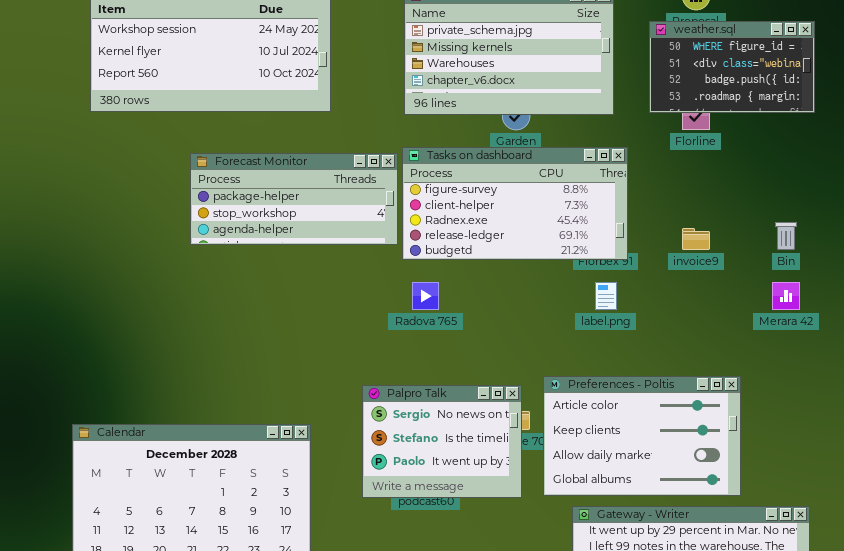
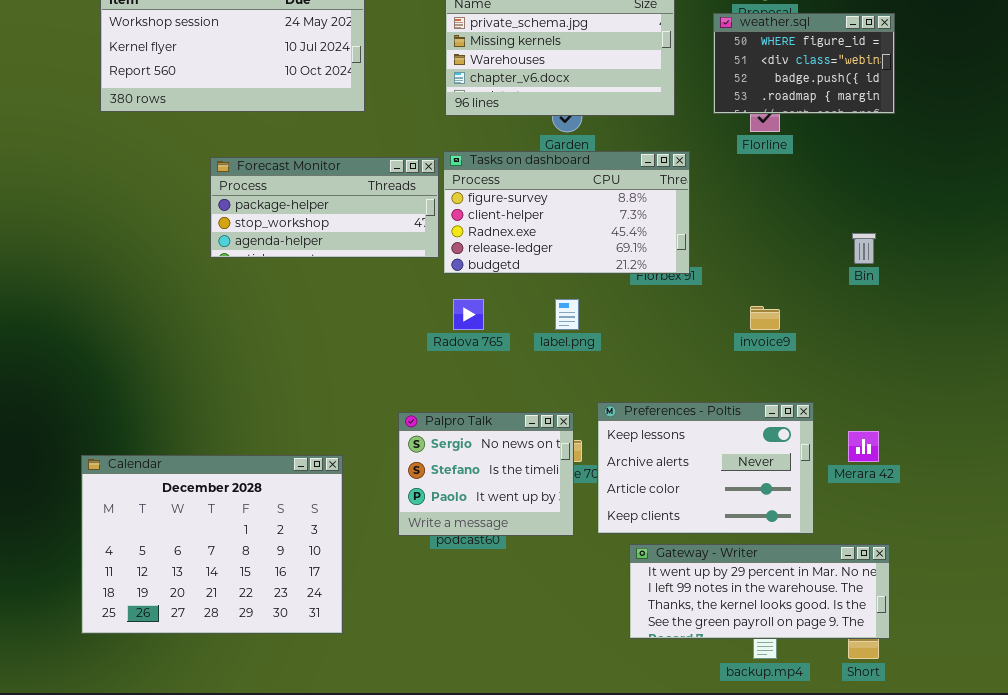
invoice9: [682,228,710,250] -> [750,306,780,330], moved
label.png: [595,282,617,310] -> [555,299,579,330], moved
Merara 42: [772,282,800,310] -> [848,431,879,462], moved
Preferences - Poltis: [543,376,741,496] -> [597,402,814,534], scrolled up 2 rows

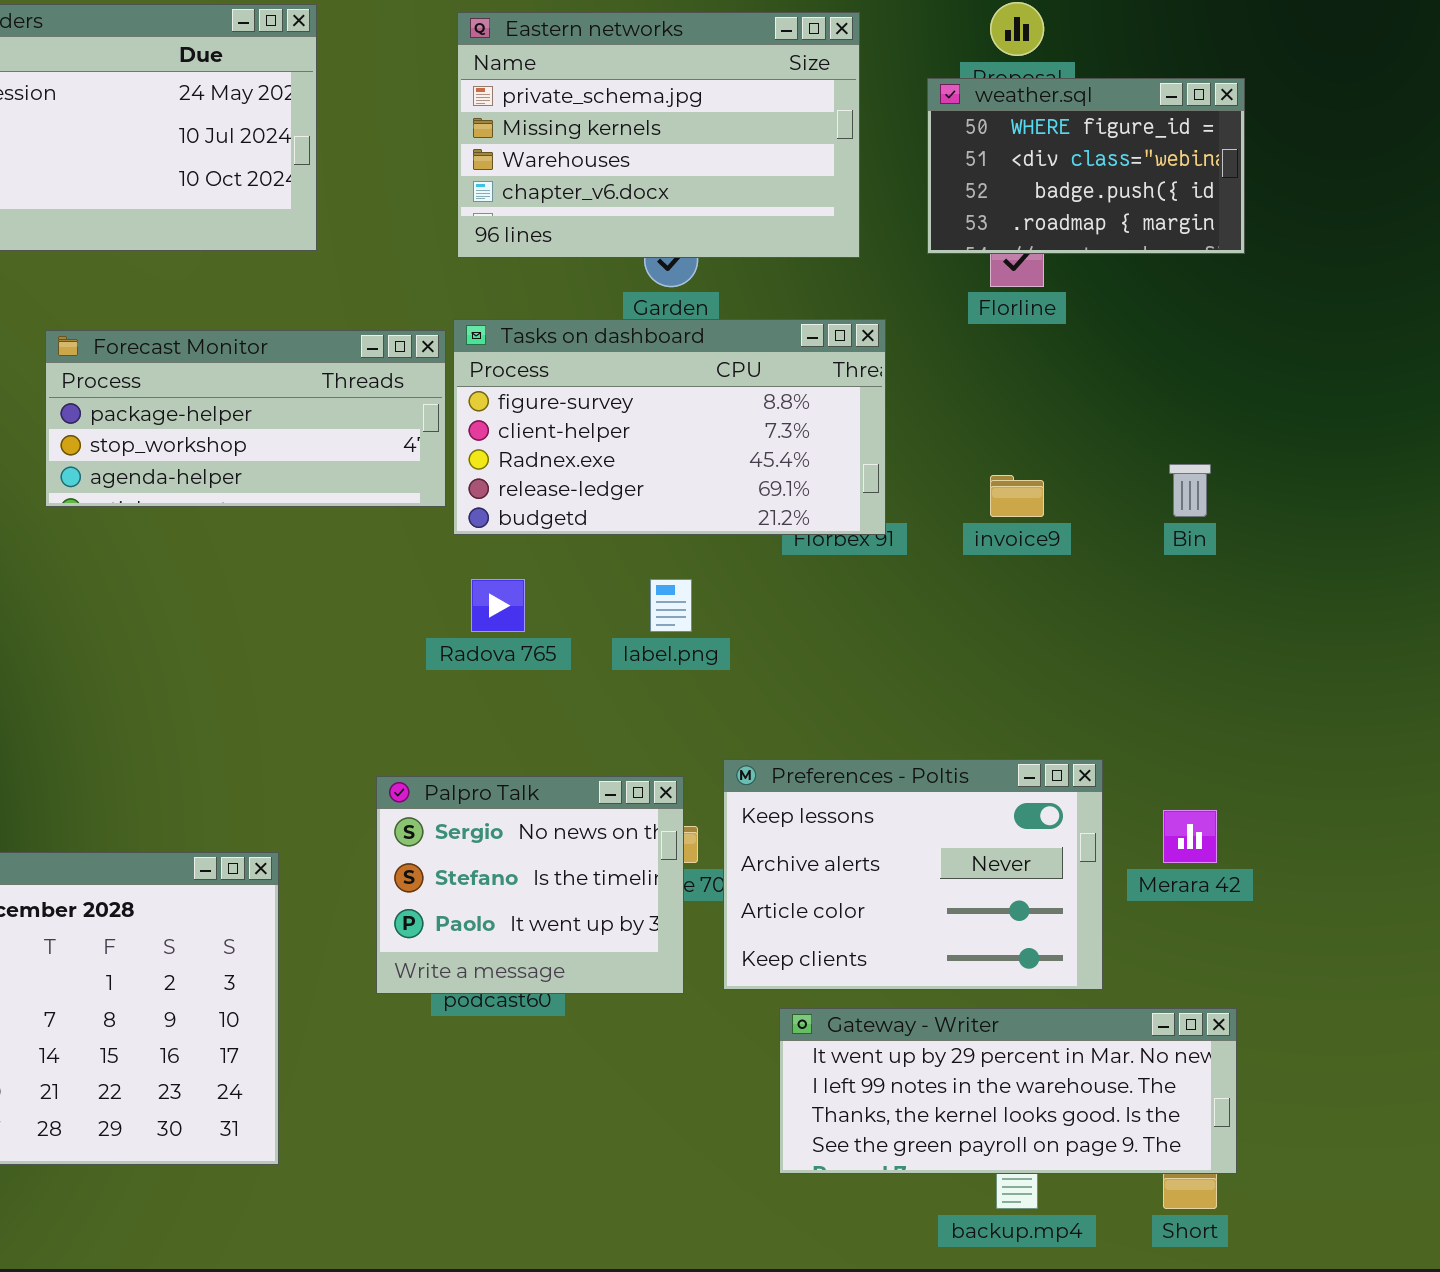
invoice9: [750,306,780,330] -> [990,475,1044,517], moved

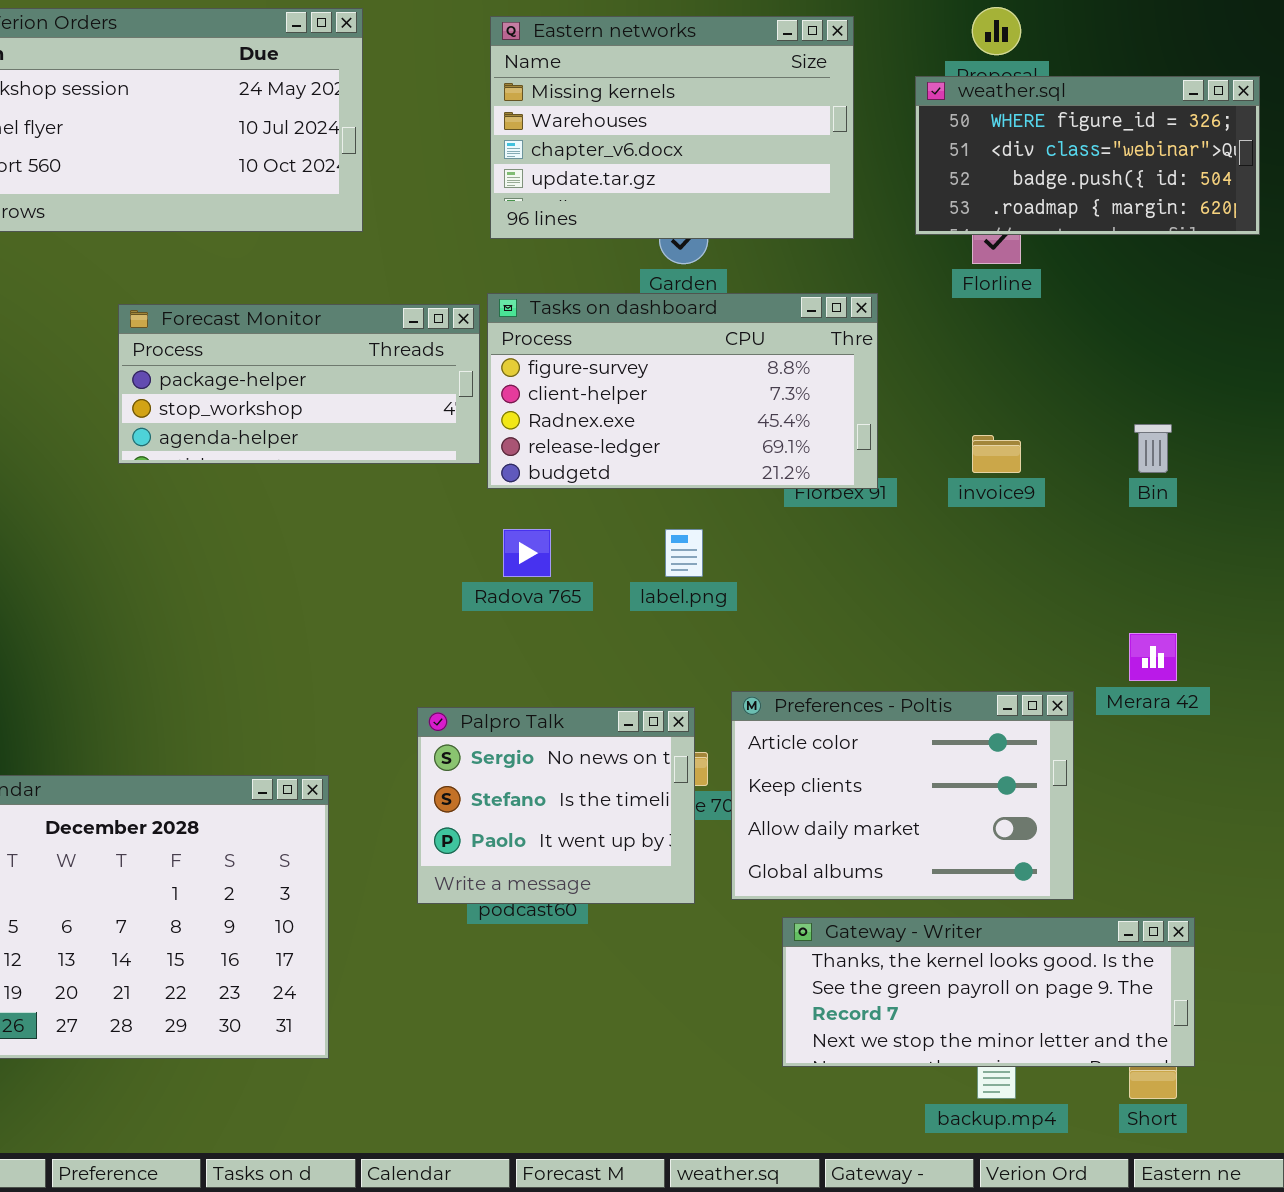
Eastern networks: [457,12,860,258] -> [490,16,854,239], scrolled down 1 row
weather.sql: [927,78,1245,254] -> [915,76,1260,235], resized
Preferences - Poltis: [723,759,1103,990] -> [731,691,1074,900], scrolled down 2 rows
Merara 42: [1163,810,1217,863] -> [1129,633,1177,681], moved
Gateway - Writer: [779,1008,1237,1174] -> [782,917,1195,1067], scrolled down 2 rows

